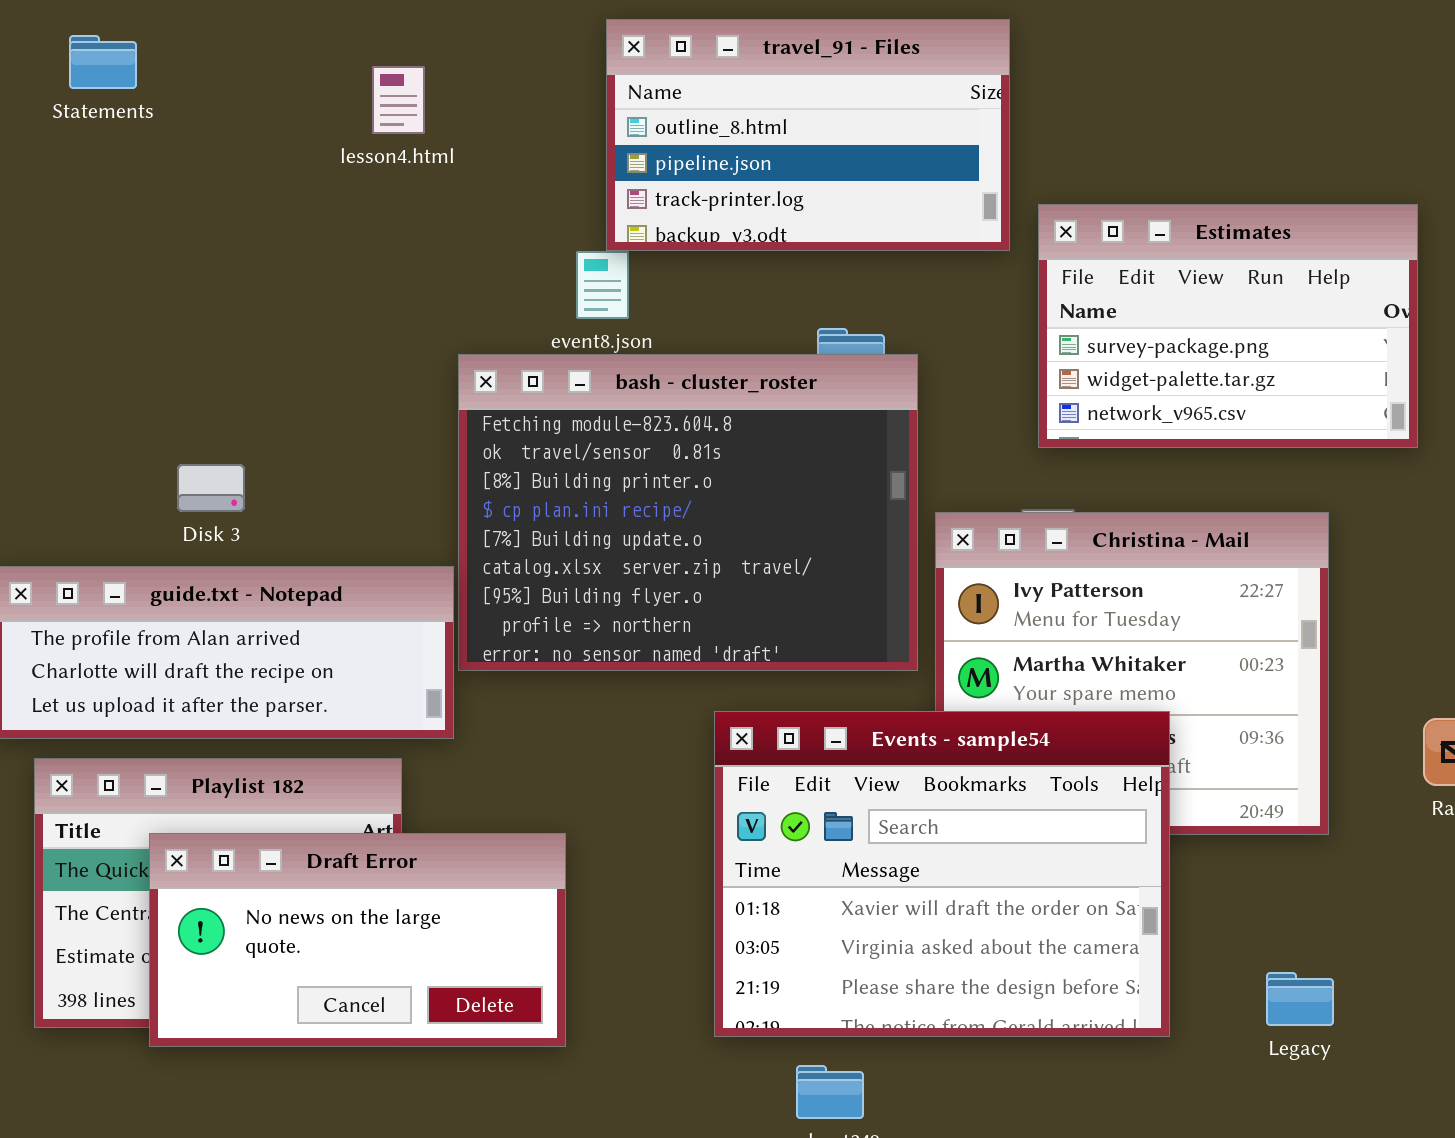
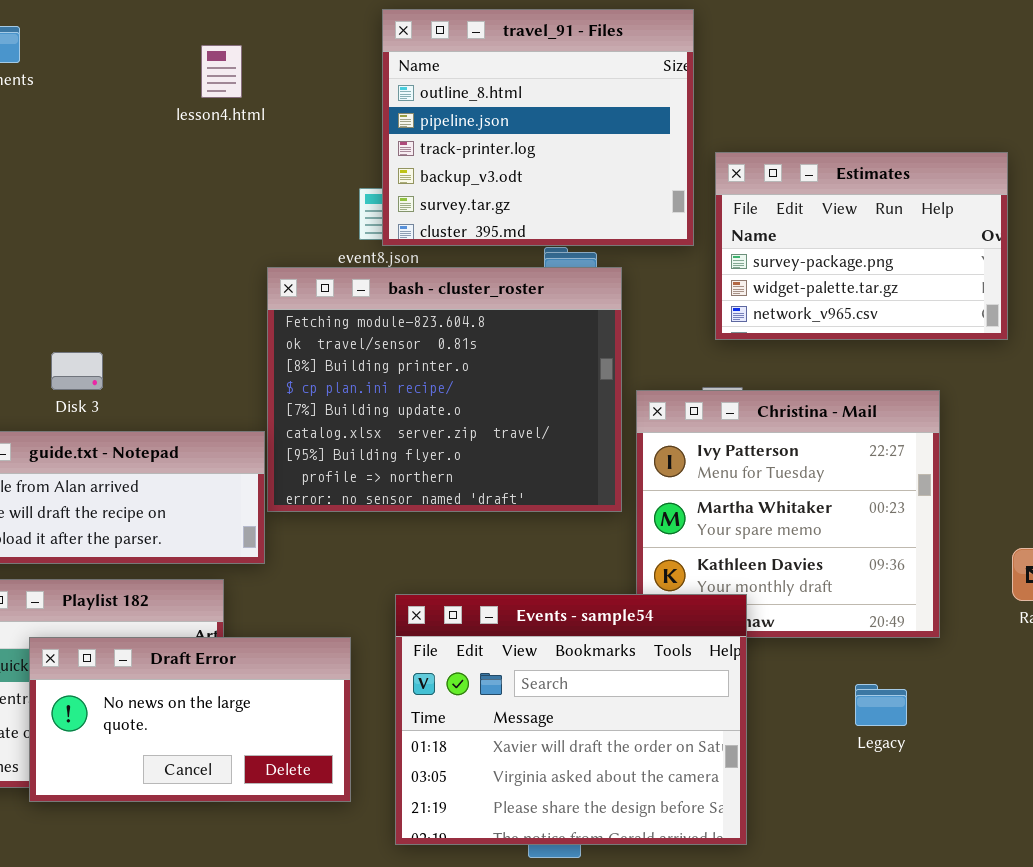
travel_91 - Files: [606,19,1010,251] -> [382,9,694,246], resized
Events - sample54: [714,711,1170,1037] -> [395,594,747,845], moved
Legacy: [1266,972,1334,1026] -> [855,684,907,726], moved

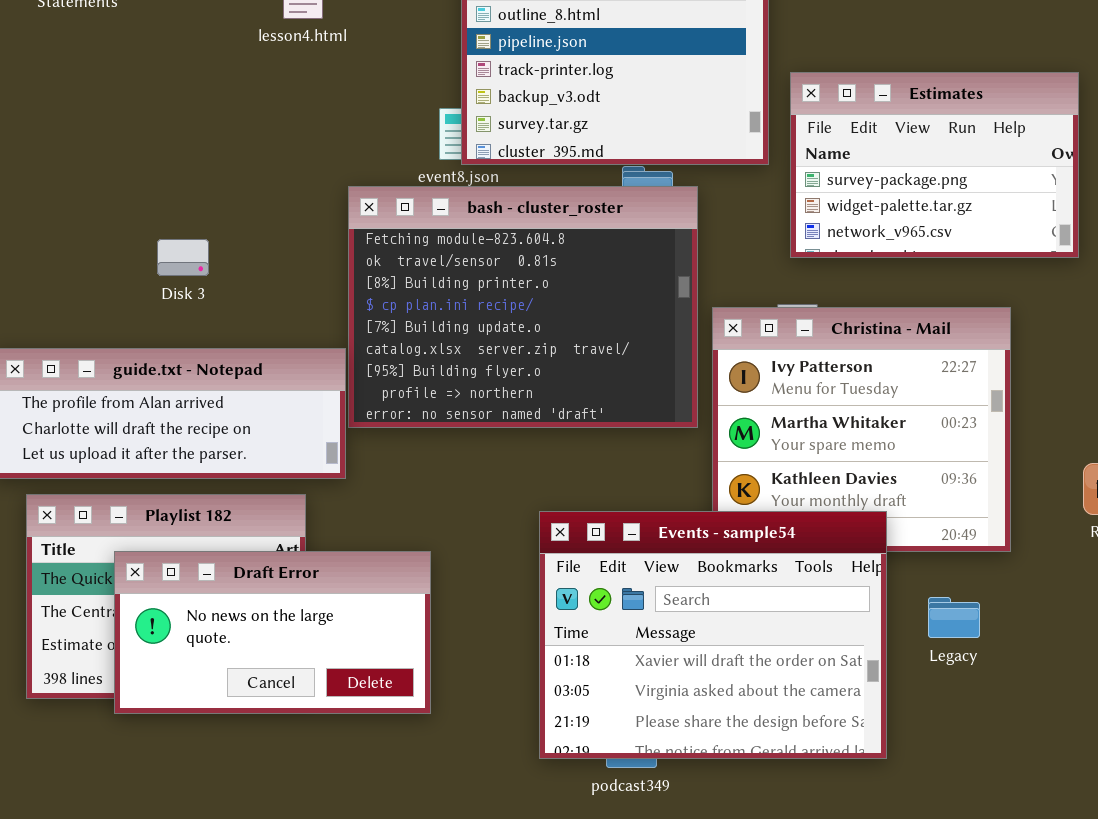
Disk 3: [51,352,103,390] -> [157,239,209,276], moved
Events - sample54: [395,594,747,845] -> [539,511,887,759], moved

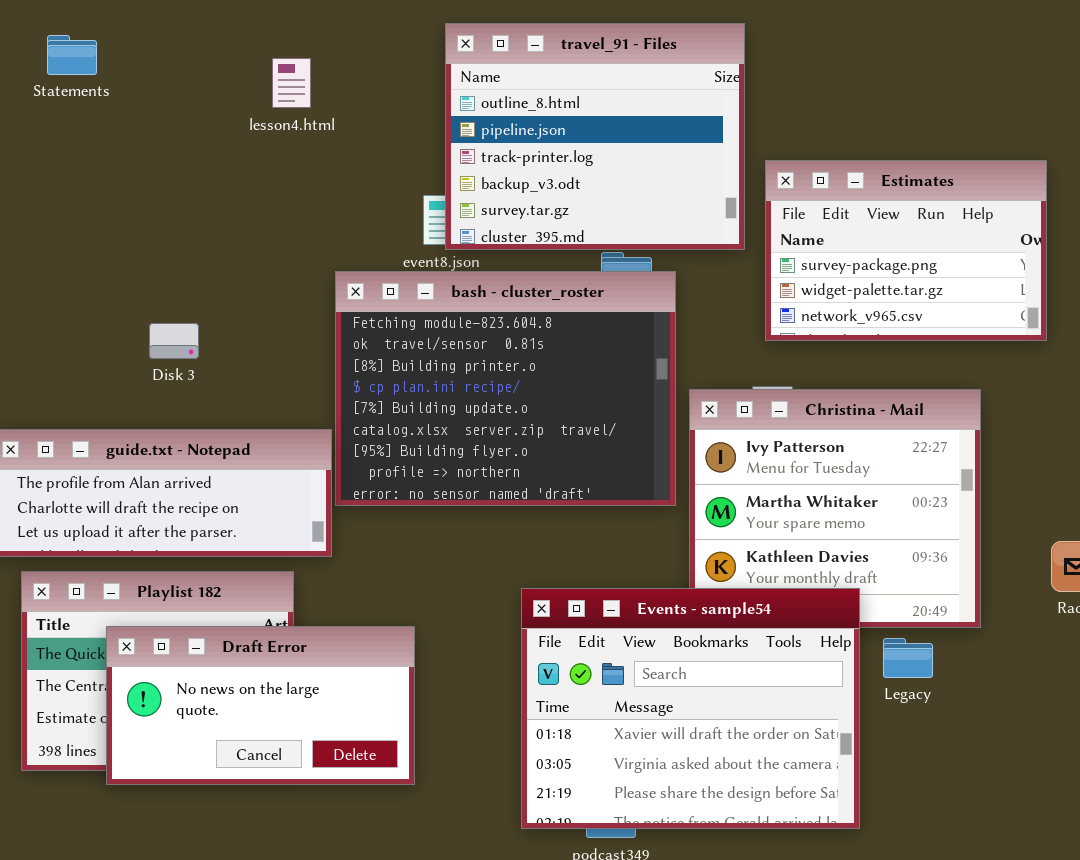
Legacy: [928,597,980,638] -> [883,638,933,678], moved

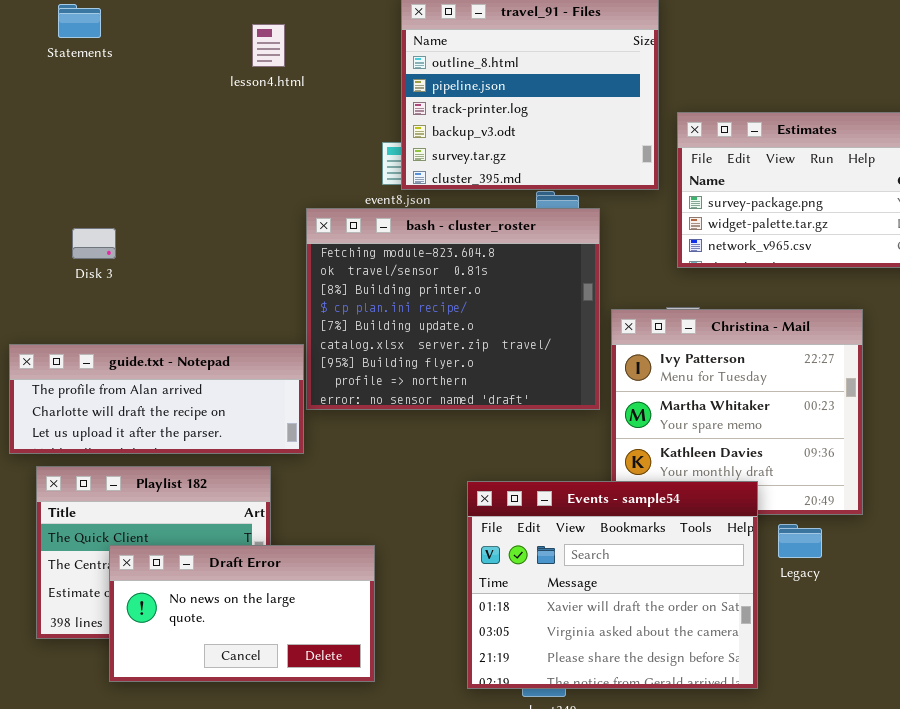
Disk 3: [149,323,199,359] -> [72,228,116,259], moved
Draft Error: [106,626,415,785] -> [109,545,375,682], moved

